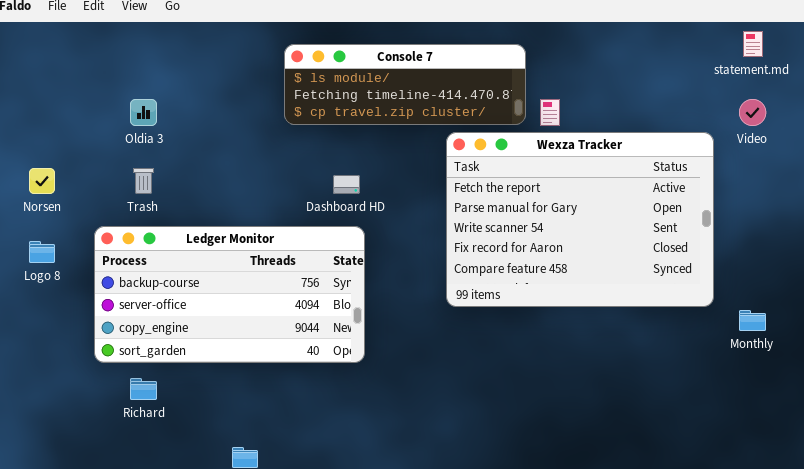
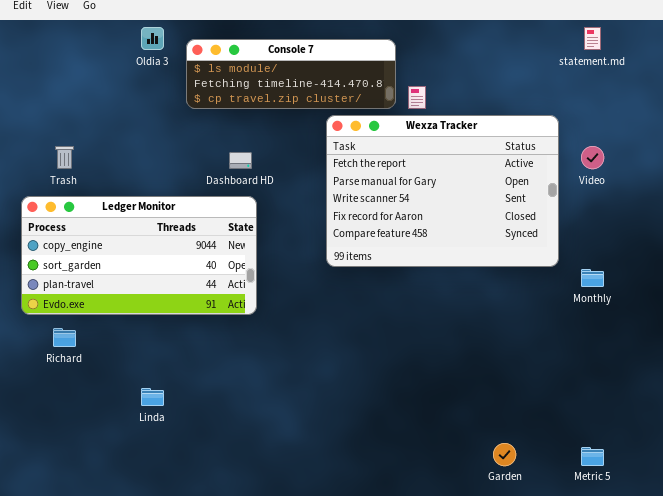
Oldia 3: [130,99,157,126] -> [141,27,164,50], moved
Video: [739,99,766,126] -> [581,146,604,169], moved
Ledger Monitor: [94,226,365,363] -> [21,196,257,315], scrolled down 2 rows

